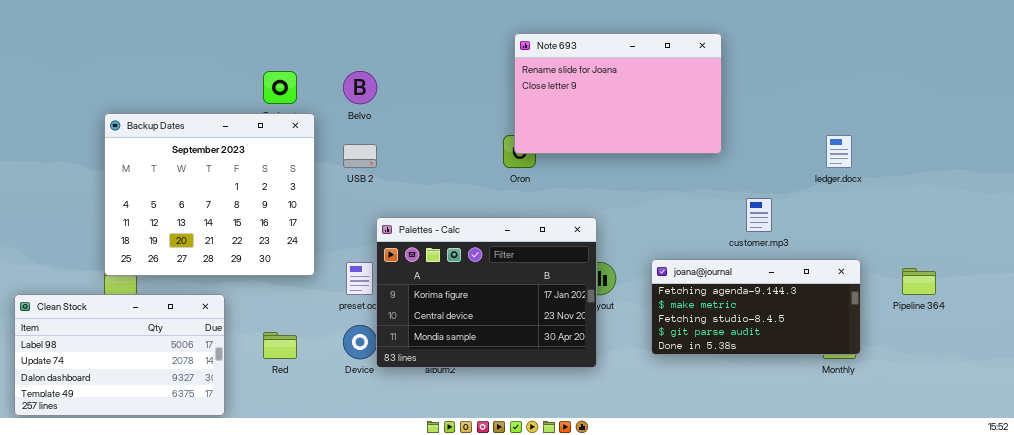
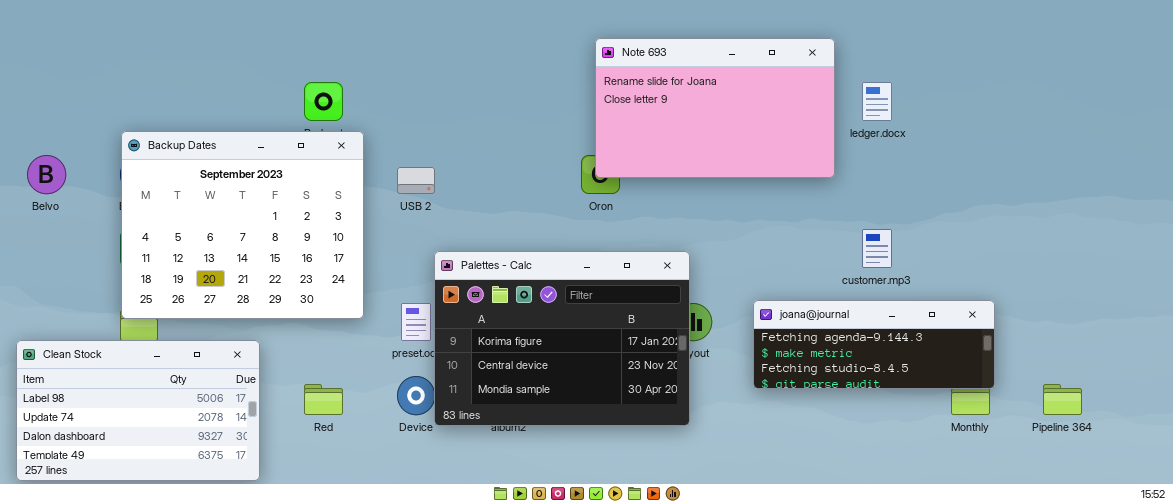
Belvo: [343,71,377,104] -> [27,155,66,194], moved
ledger.docx: [826,135,852,168] -> [862,82,892,121], moved
joana@journal: [651,259,861,355] -> [753,300,995,389], resized
Pipeline 364: [902,268,936,295] -> [1043,384,1082,415], moved

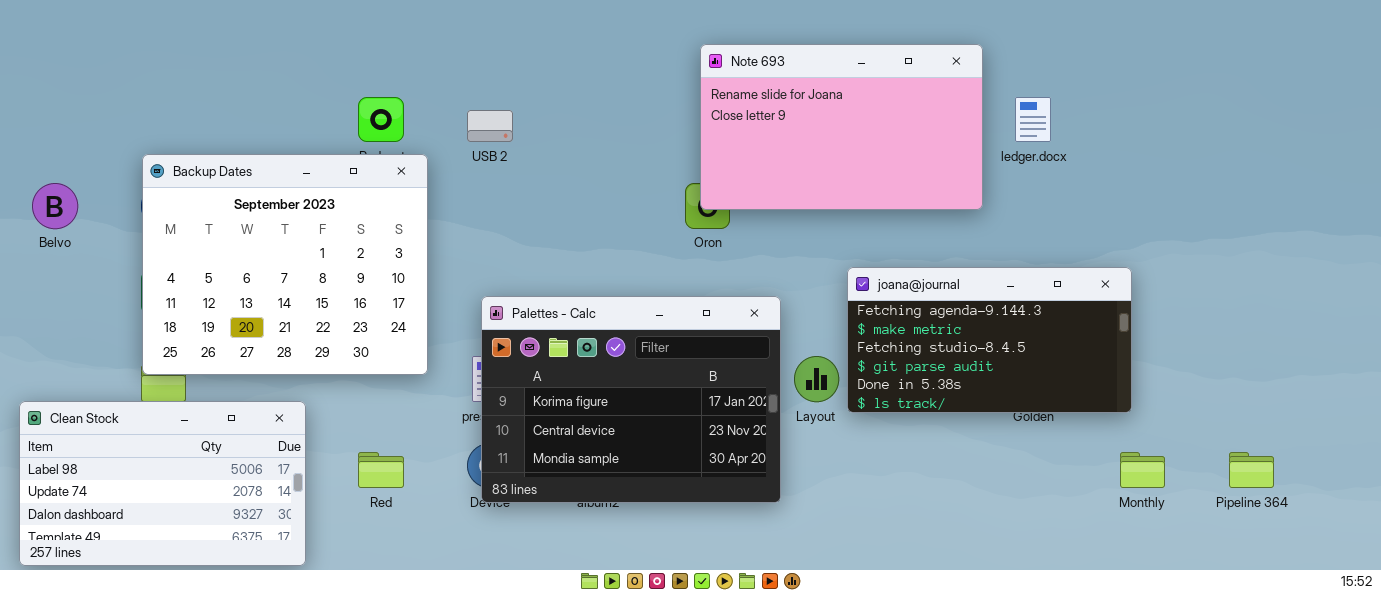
USB 2: [397,167,435,194] -> [467,110,513,142], moved
Palettes - Calc: [434,251,690,426] -> [481,296,781,503], moved
joana@journal: [753,300,995,389] -> [847,267,1132,413], moved, resized

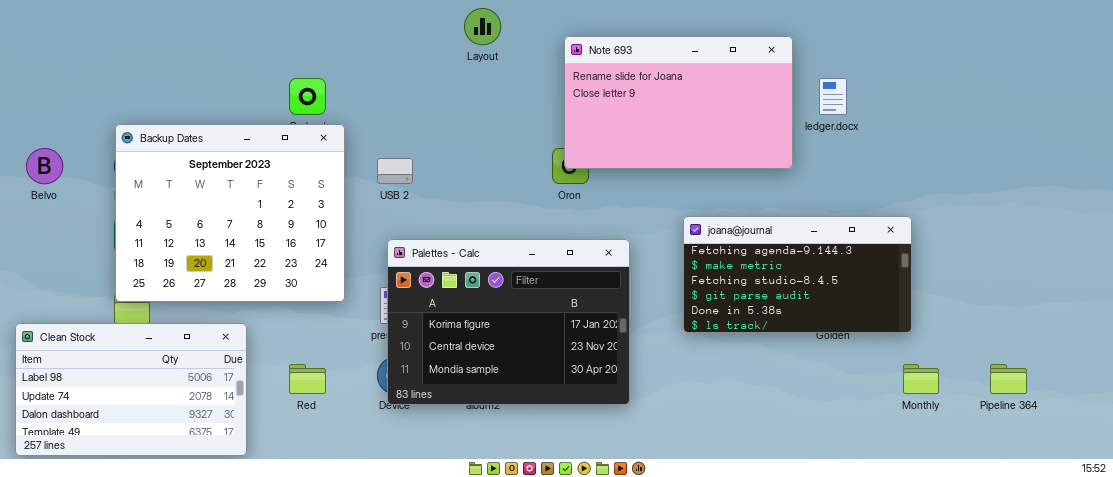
USB 2: [467,110,513,142] -> [377,158,413,184], moved
Layout: [794,356,839,402] -> [464,8,501,45], moved

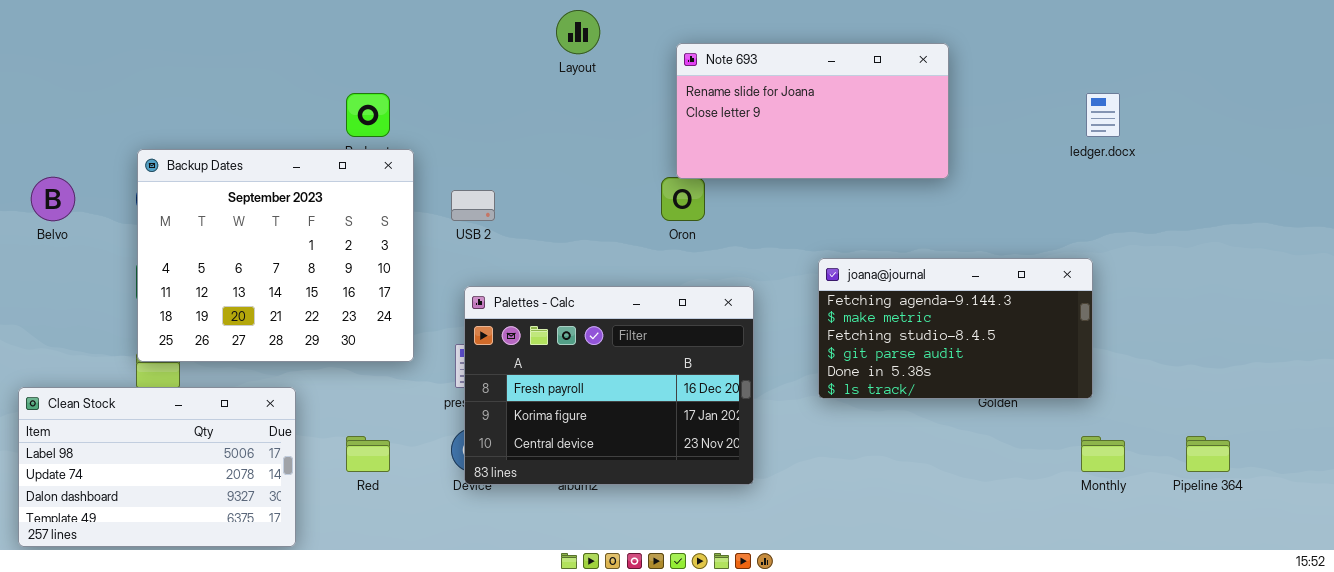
Note 693: [564,36,793,169] -> [676,43,949,179], resized
ledger.docx: [819,78,847,115] -> [1086,93,1120,137], moved
Palettes - Calc: [387,239,630,405] -> [464,286,754,485], scrolled up 1 row

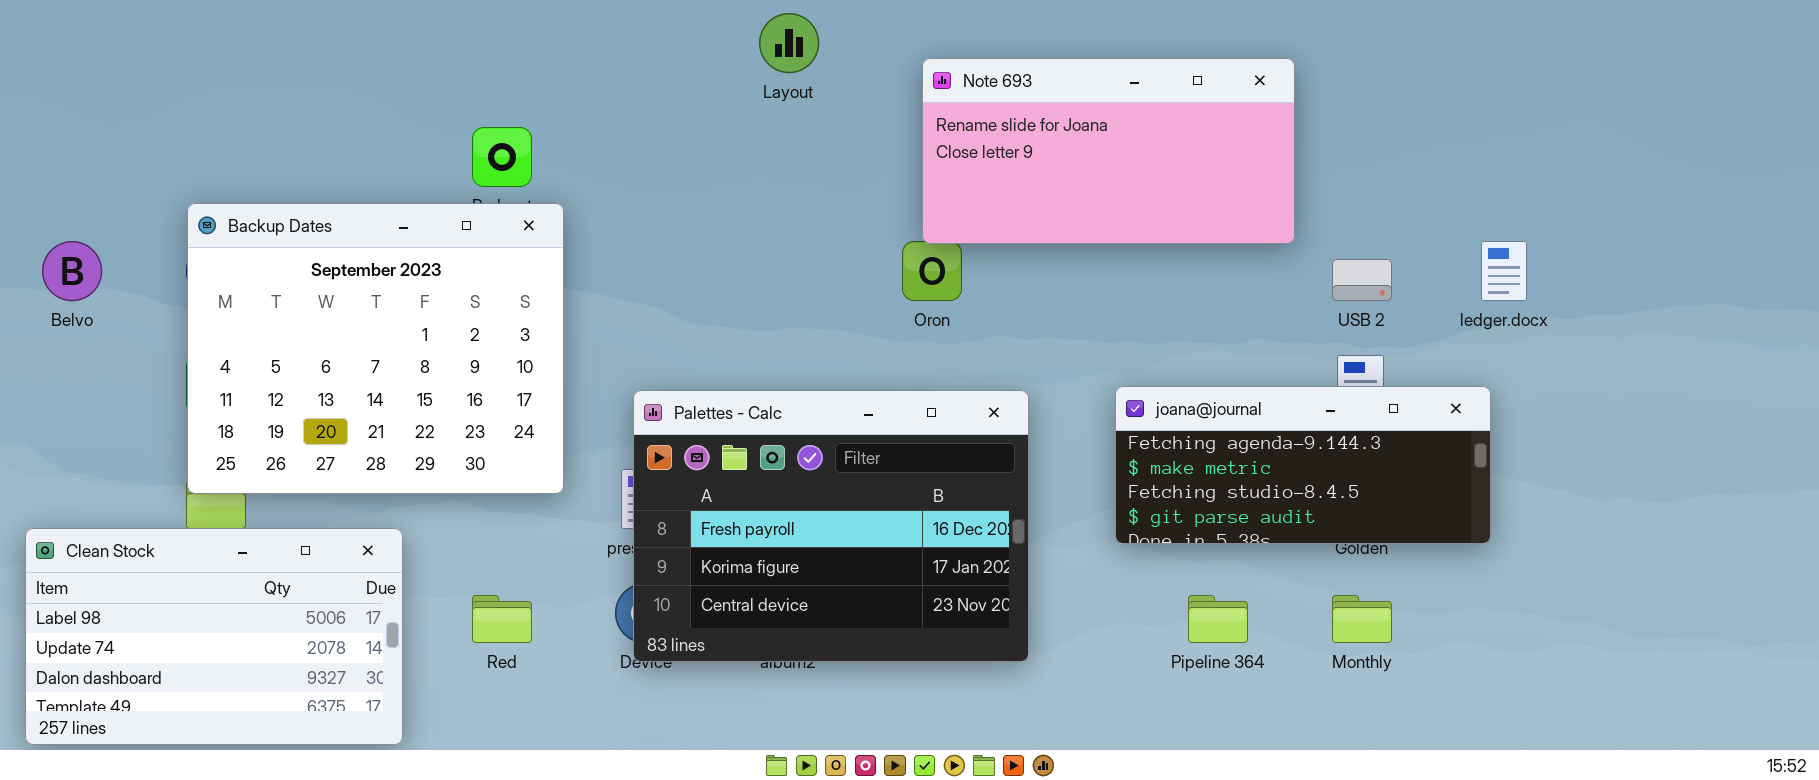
ledger.docx: [1086,93,1120,137] -> [1481,241,1527,301], moved
USB 2: [451,190,495,221] -> [1332,259,1392,301], moved
joana@journal: [818,258,1093,399] -> [1115,386,1491,544], resized
Monthly: [1081,436,1125,472] -> [1332,595,1392,643], moved
Pipeline 364: [1186,436,1230,472] -> [1188,595,1248,643], moved

